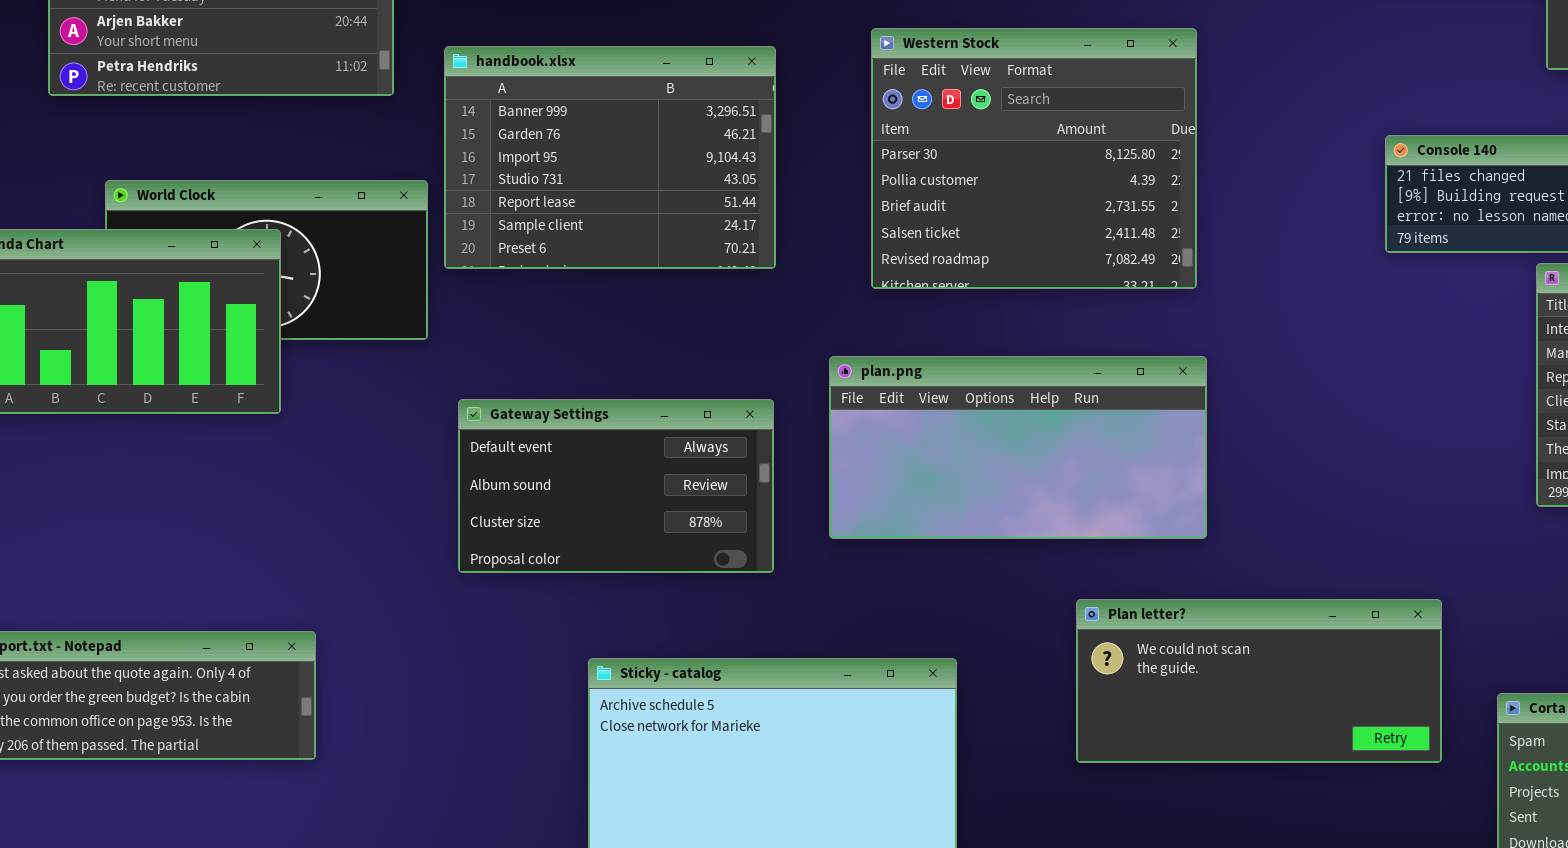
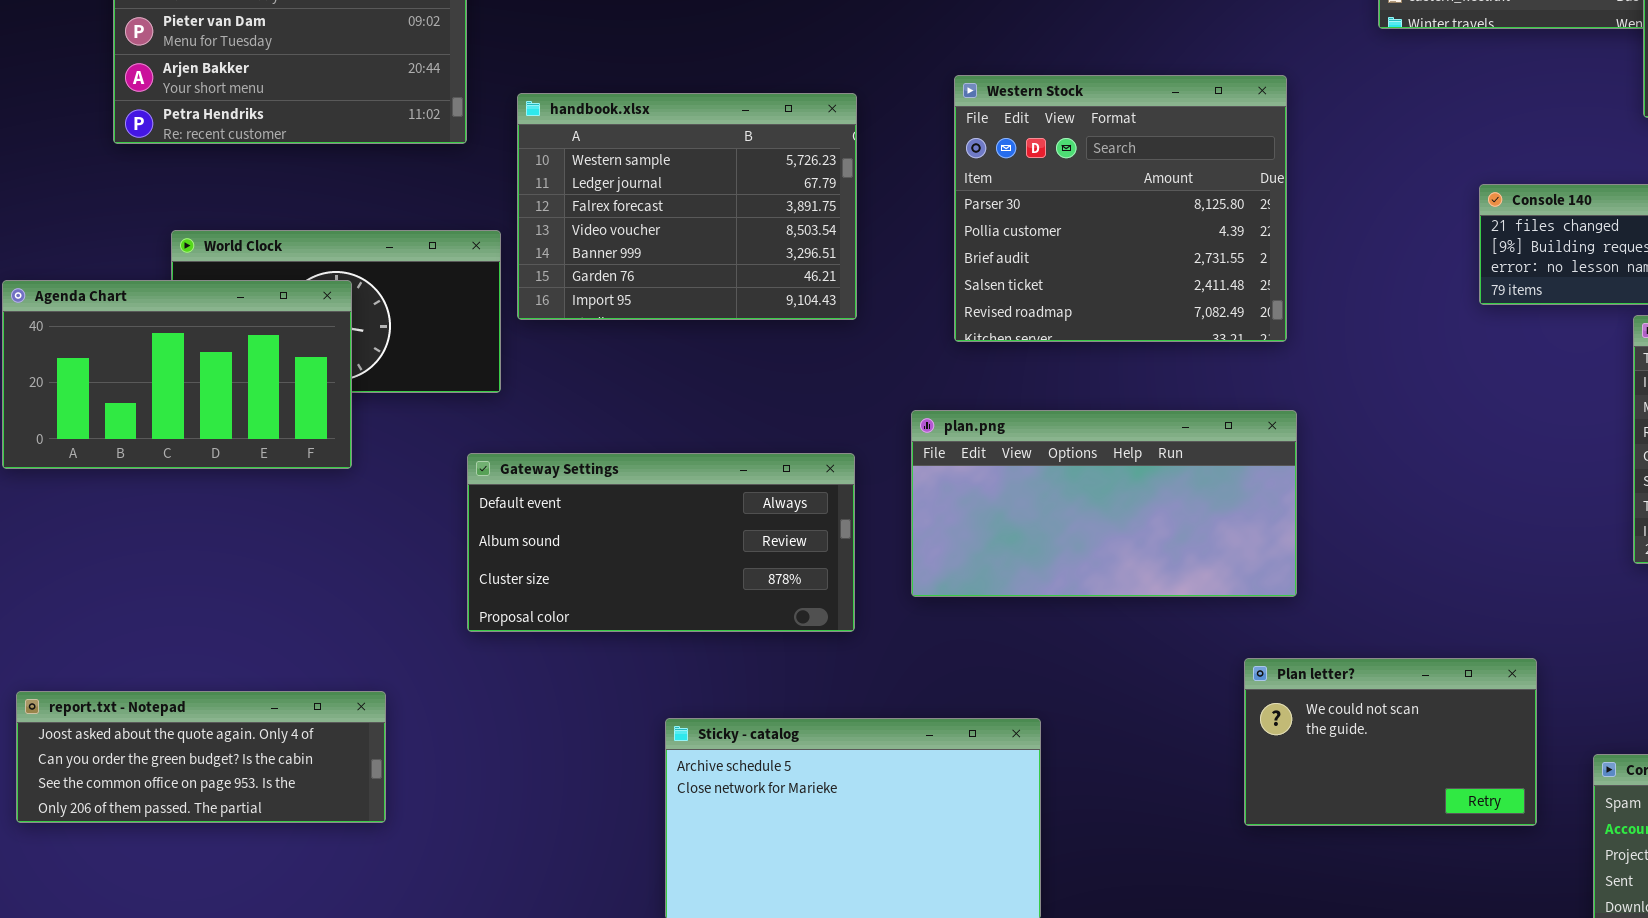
handbook.xlsx: [444,46,776,269] -> [517,93,857,320], scrolled up 4 rows
Gateway Settings: [458,399,774,573] -> [467,453,855,632], resized
Plan letter?: [1076,599,1442,763] -> [1244,658,1537,826], resized

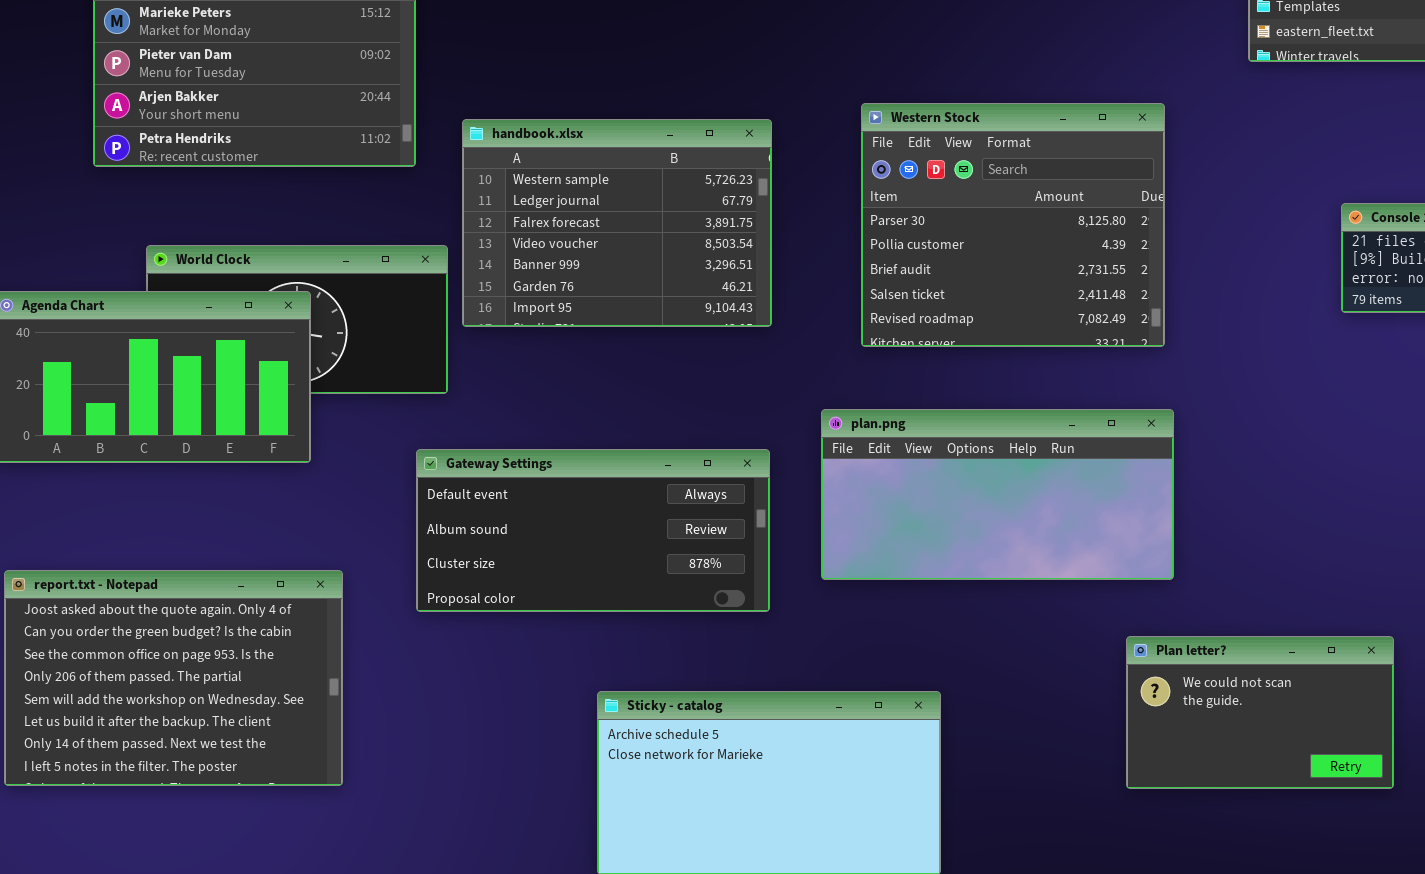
report.txt - Notepad: [16,691,386,823] -> [4,570,343,786], resized

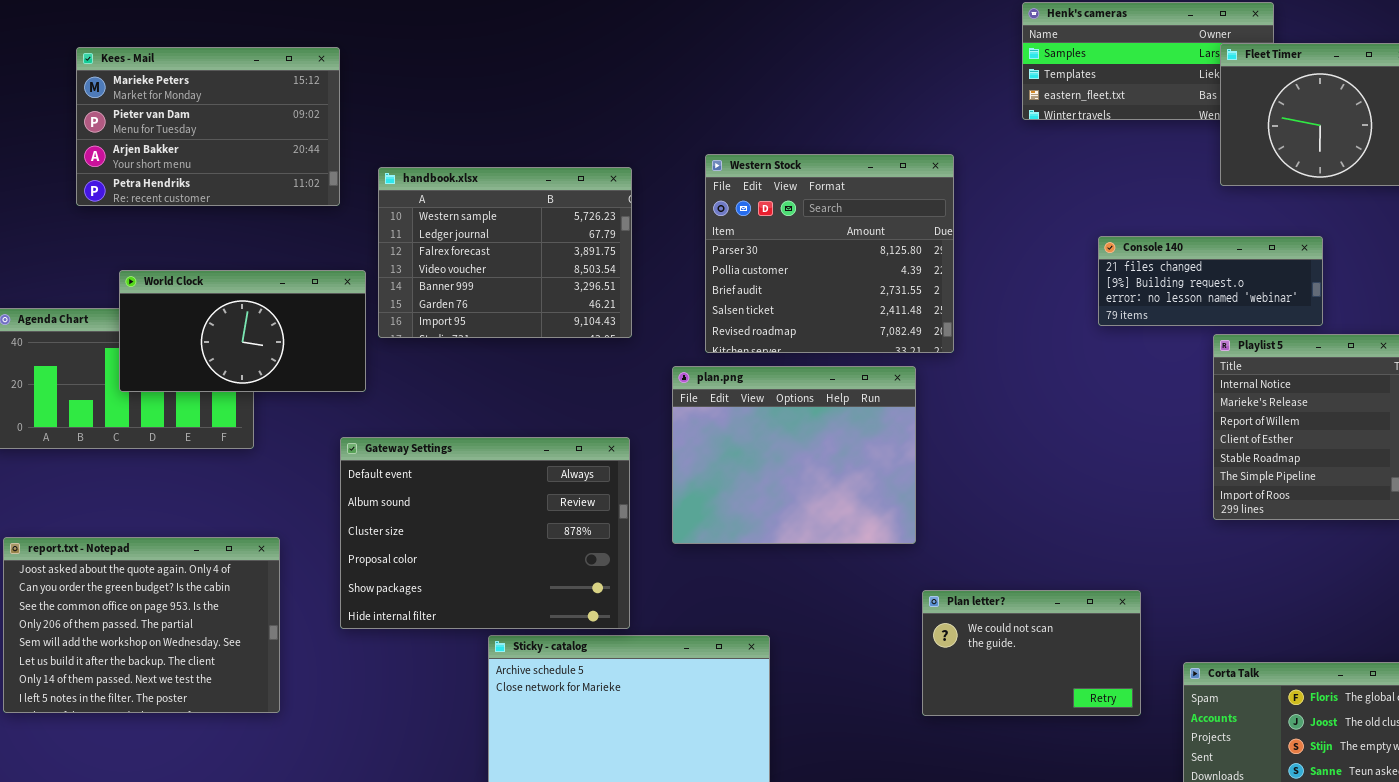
World Clock: [146,245,448,394] -> [119,270,366,392], raised
plan.png: [821,409,1174,580] -> [672,366,916,544], resized
Gateway Settings: [416,449,770,612] -> [340,437,630,629], resized

